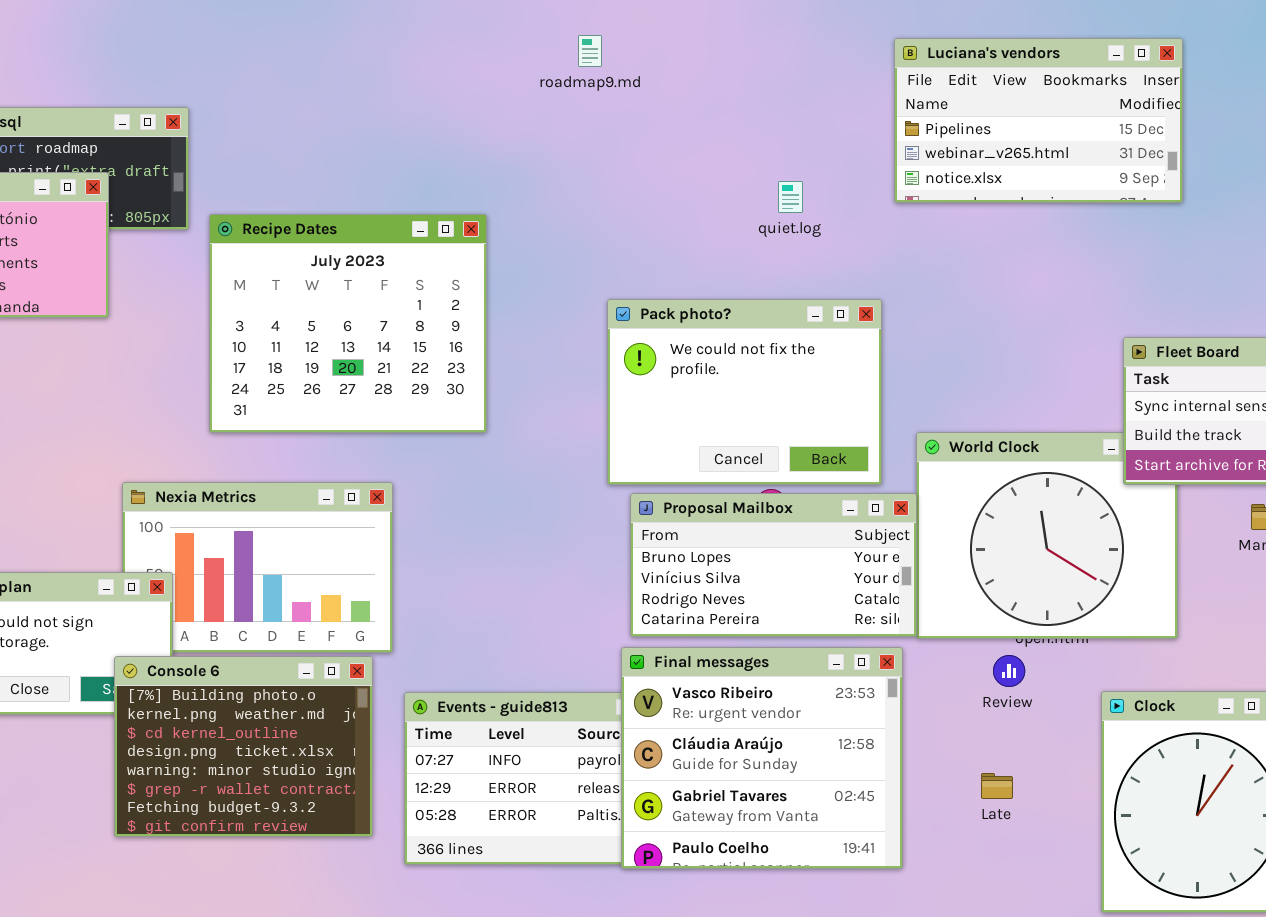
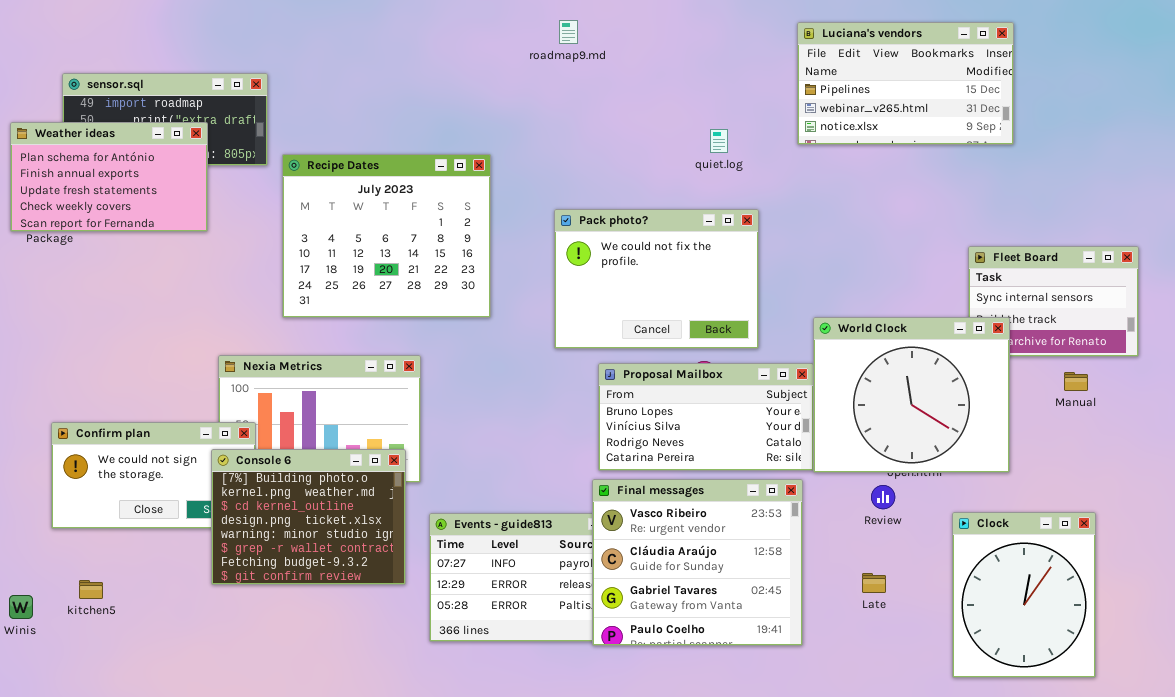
Pack photo?: [607,299,882,485] -> [554,209,759,349], moved
World Clock: [916,432,1178,639] -> [813,317,1010,473], raised
Console 6: [114,656,373,837] -> [211,449,406,585], moved

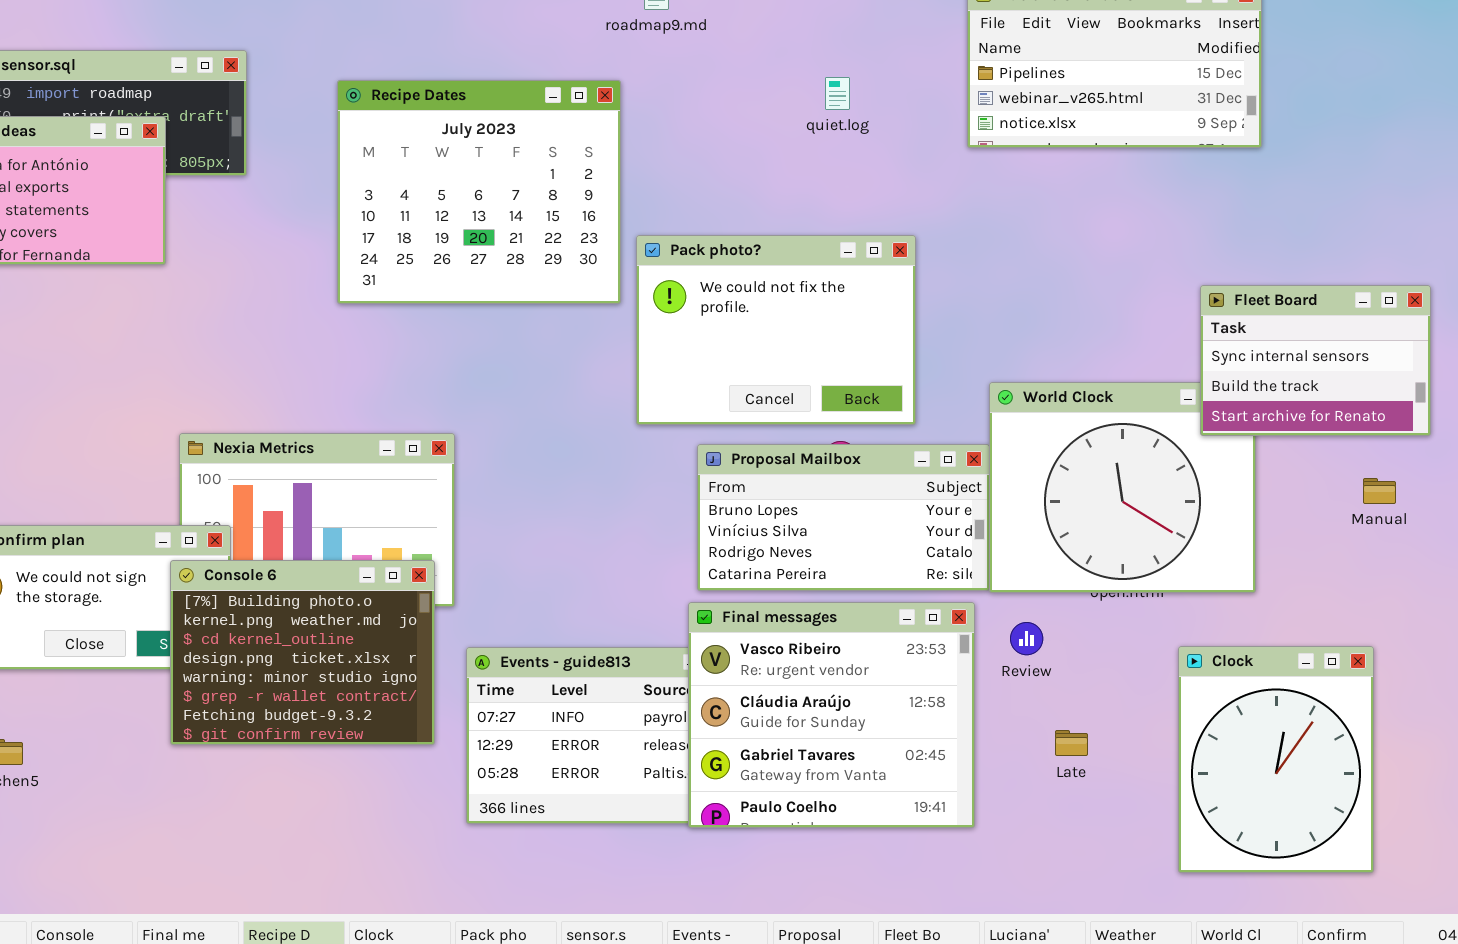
quiet.log: [710,129,728,153] -> [825,77,850,110], moved
Recipe Dates: [282,154,491,318] -> [337,80,621,304], moved
Fleet Board: [968,246,1139,357] -> [1200,285,1431,436], raised
Manual: [1064,372,1088,391] -> [1363,478,1396,504], moved
Review: [871,485,895,509] -> [1010,622,1043,655], moved

